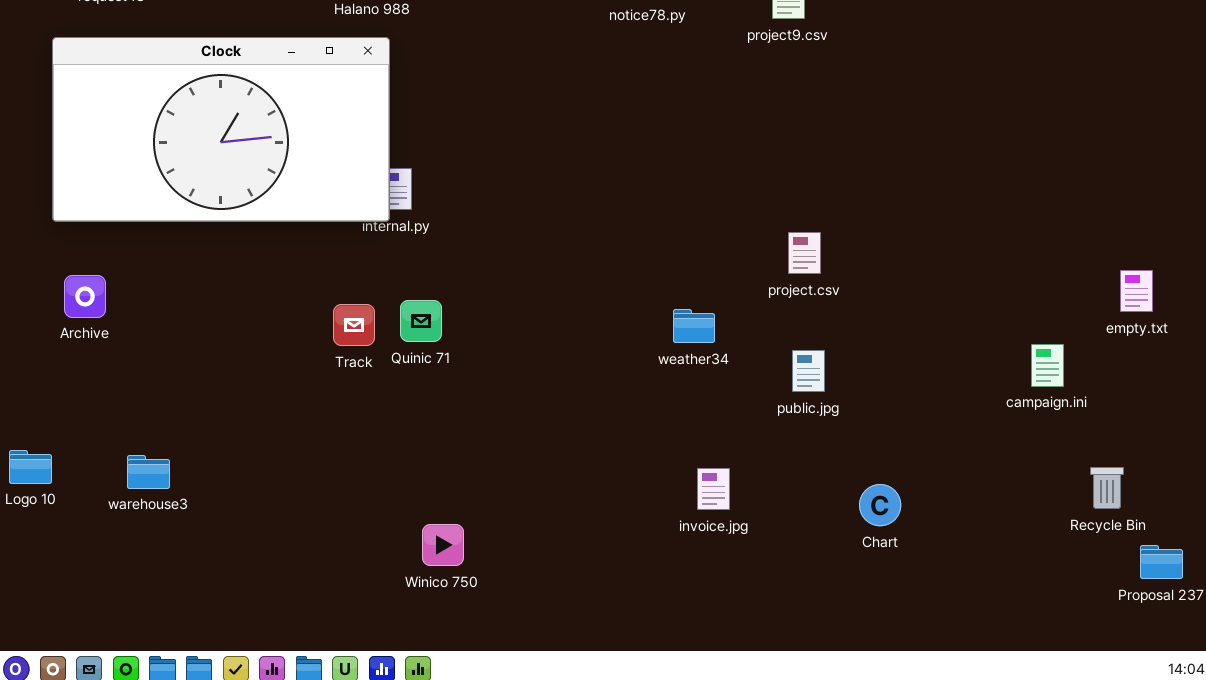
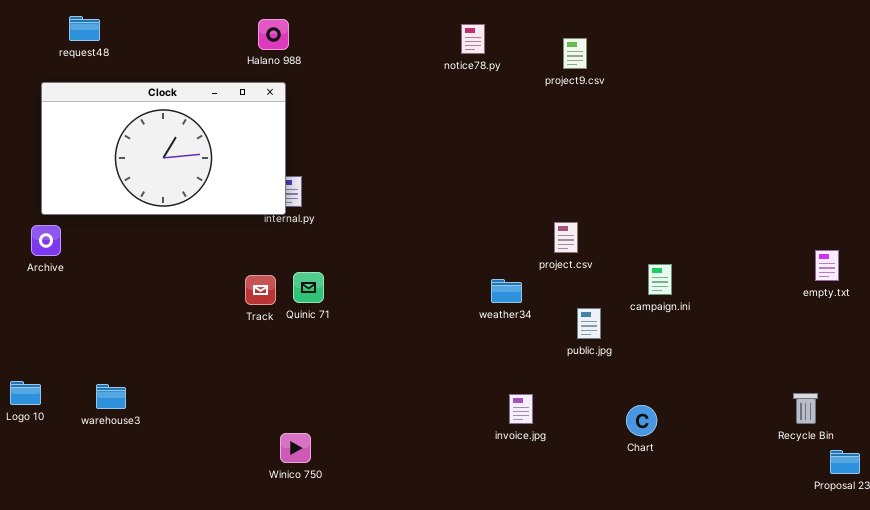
project.csv: [788,232,821,274] -> [554,222,578,253], moved
Archive: [64,275,106,318] -> [31,225,61,256], moved
campaign.ini: [1031,344,1064,387] -> [648,264,672,295], moved
Winico 750: [422,524,464,566] -> [280,433,311,463], moved

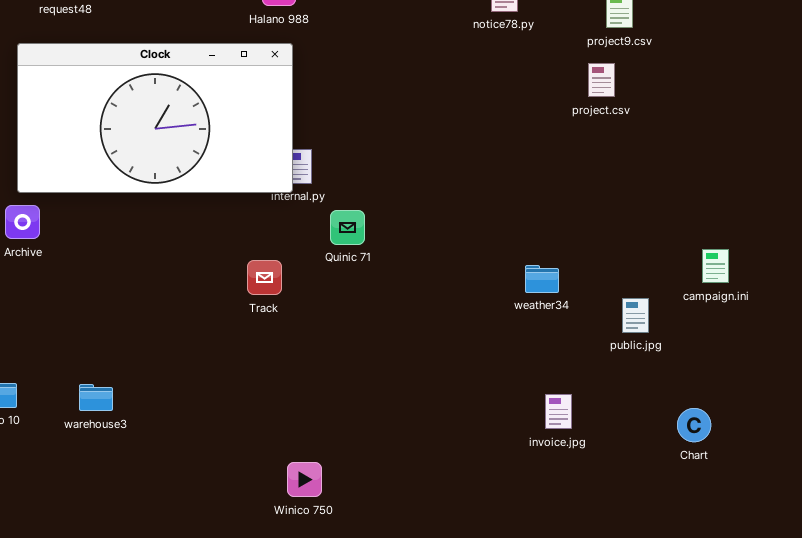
project.csv: [554,222,578,253] -> [588,63,615,97], moved
Quinic 71: [293,272,324,303] -> [330,210,365,245], moved
Winico 750: [280,433,311,463] -> [287,462,322,497], moved

